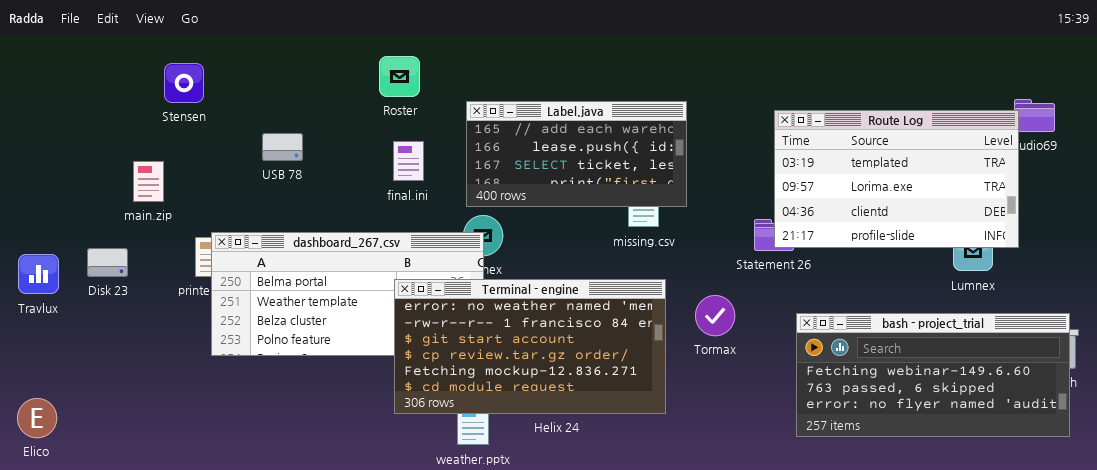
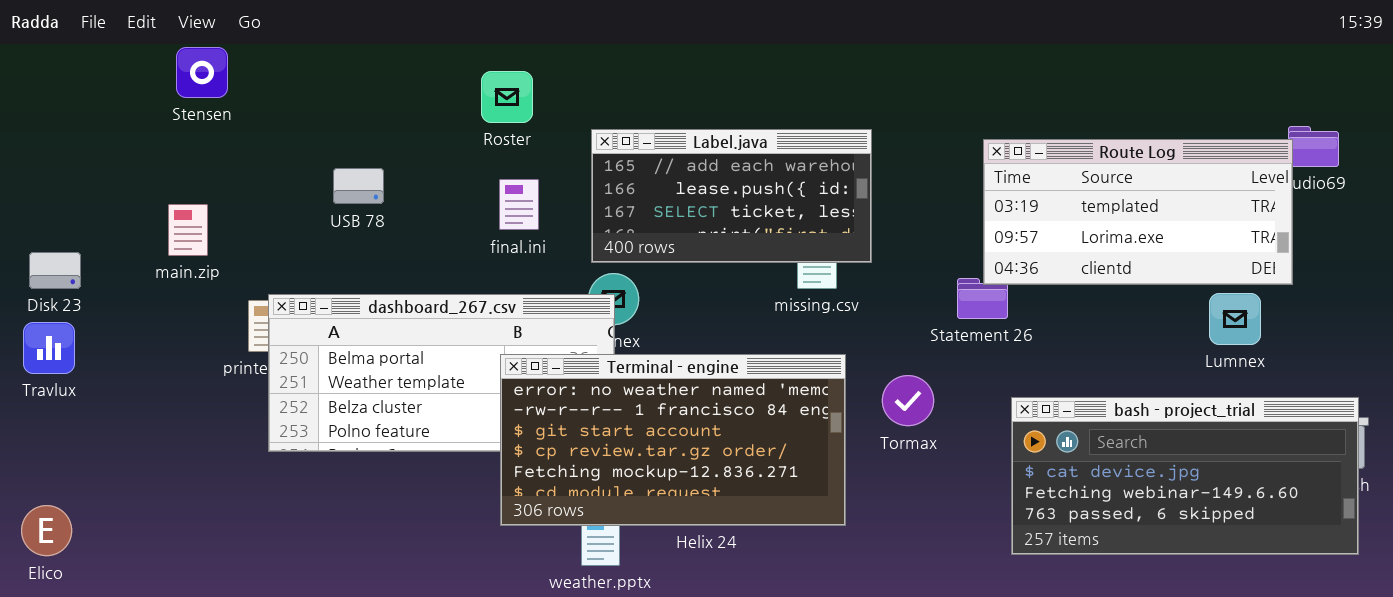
Stensen: [164,63,204,103] -> [176,47,228,98], moved
Route Log: [774,110,1019,248] -> [983,139,1293,285], resized
Disk 23: [87,248,128,277] -> [29,252,81,289], moved
bash - project_trial: [796,313,1070,437] -> [1011,397,1359,555], scrolled up 1 row

